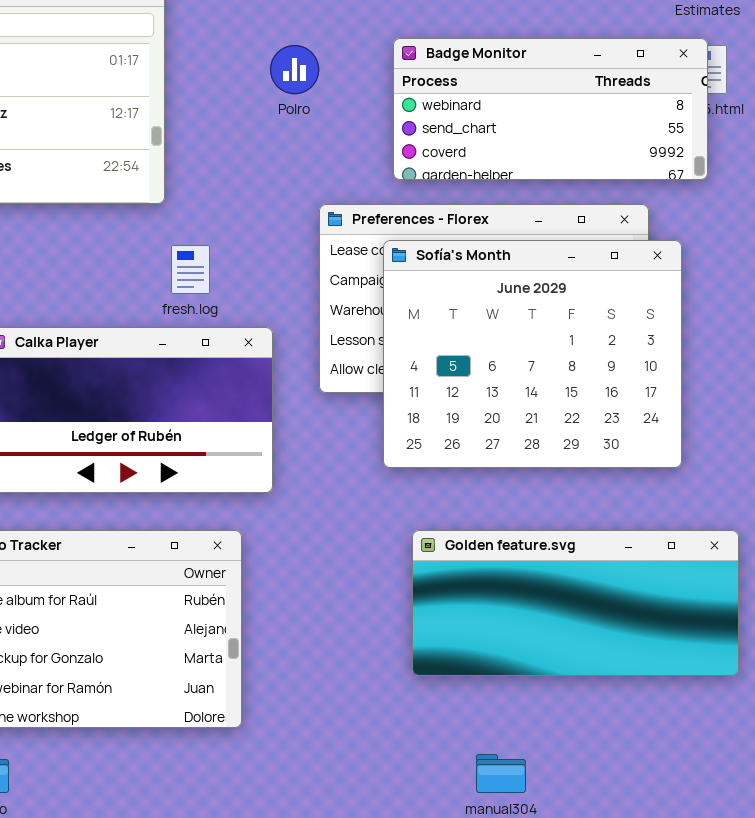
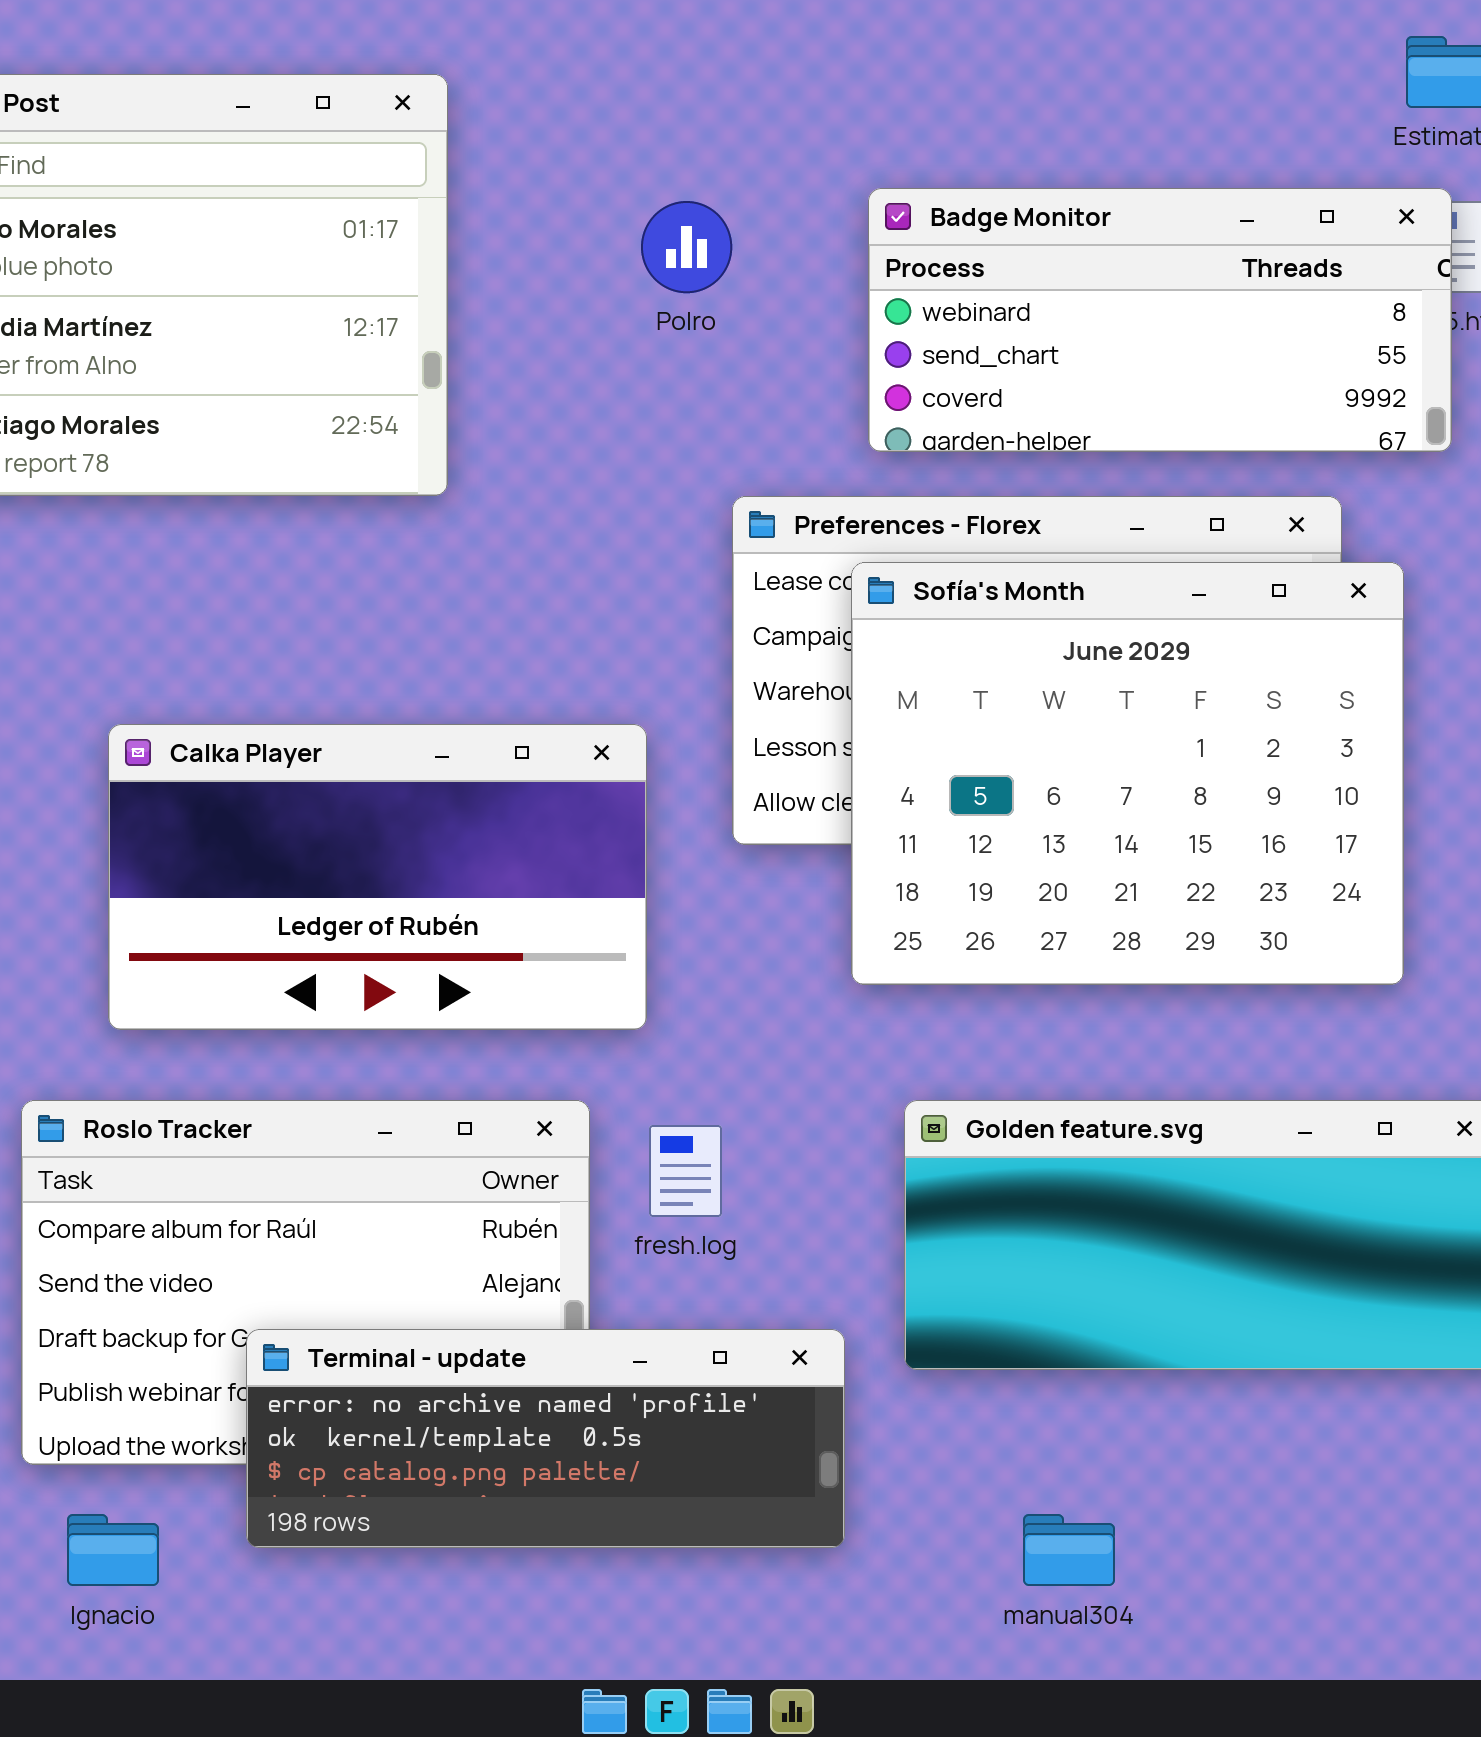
fresh.log: [171,245,210,294] -> [649,1125,722,1217], moved
Terminal - update: none -> [246,1329,845,1548], opened

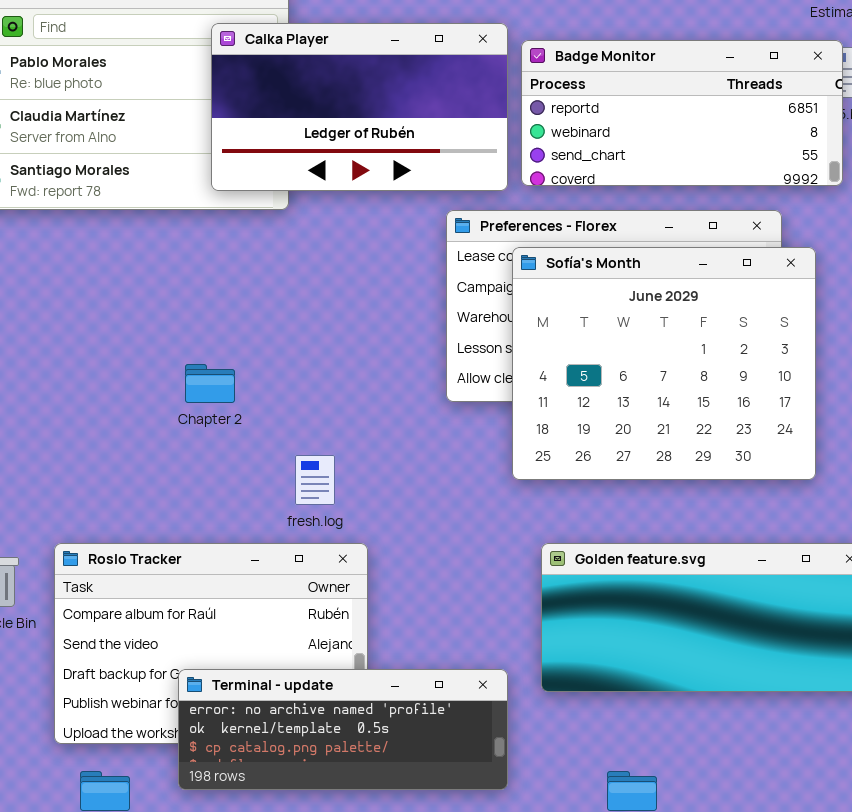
Badge Monitor: [868,188,1452,452] -> [521,40,843,186], scrolled up 1 row
Calka Player: [108,724,647,1030] -> [211,23,508,191], moved
fresh.log: [649,1125,722,1217] -> [295,455,335,505], moved

